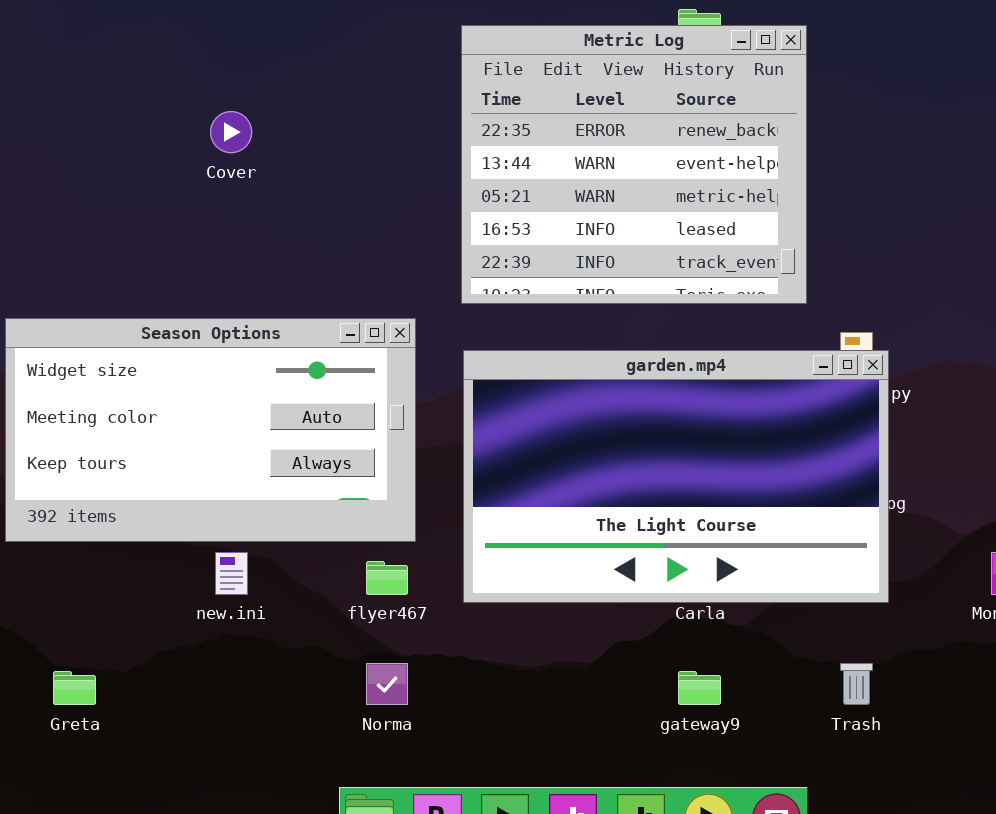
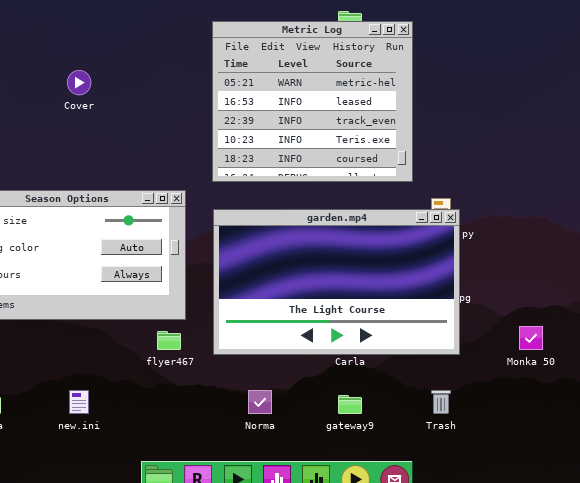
Metric Log: [461,25,807,304] -> [212,21,413,182], scrolled down 2 rows
new.ini: [215,552,248,595] -> [69,390,89,414], moved
Norma: [366,663,408,705] -> [248,390,272,414], moved

